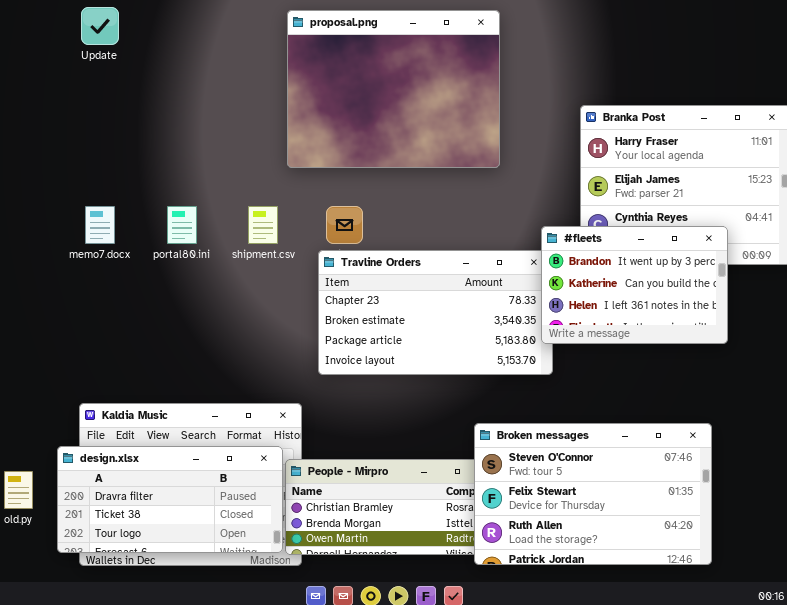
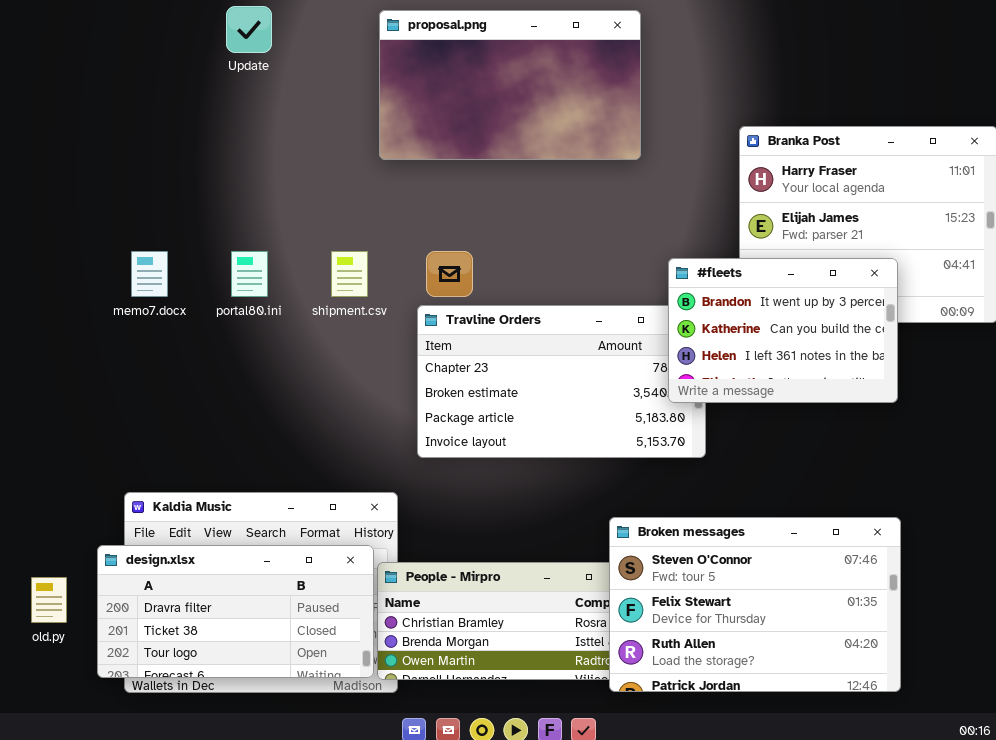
Update: [81,7,119,45] -> [226,6,272,53], moved
proposal.png: [287,10,500,168] -> [379,10,641,160], resized
#fleets: [541,226,728,344] -> [668,258,898,403], moved

